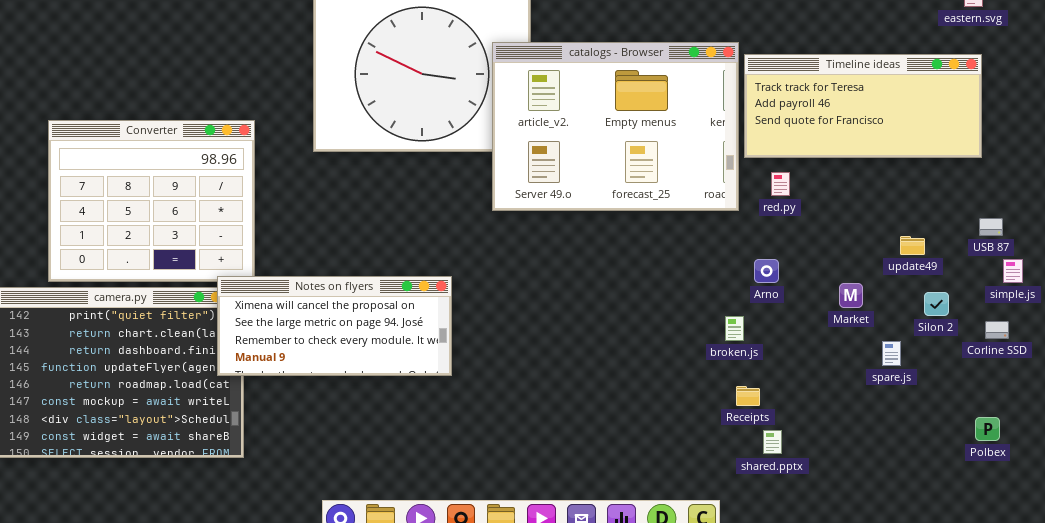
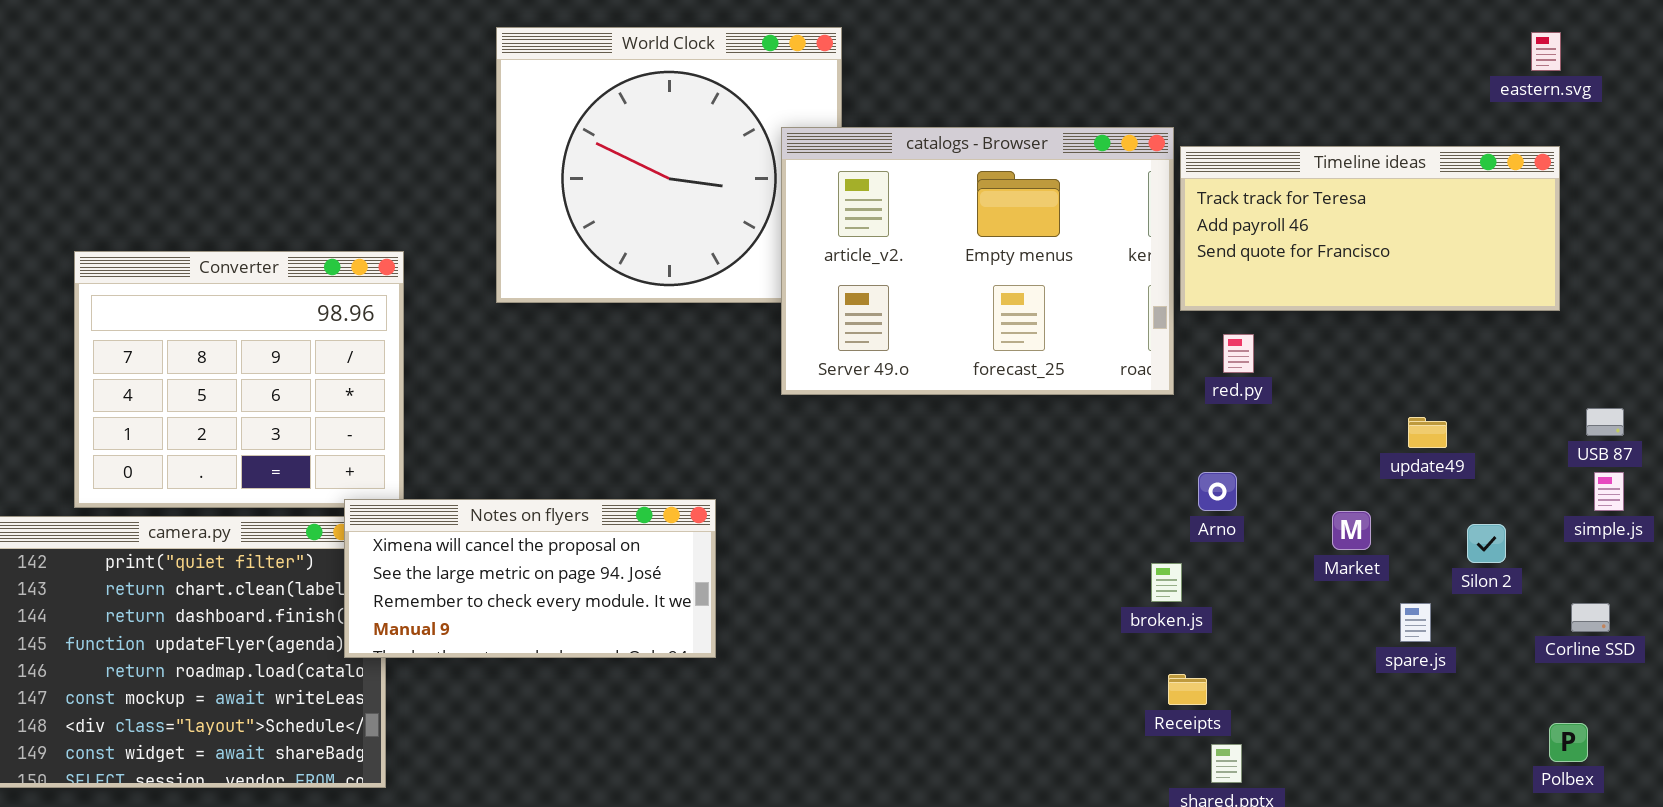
USB 87: [979,218,1003,236] -> [1586,408,1624,436], moved
update49: [900,236,925,255] -> [1408,417,1447,448], moved
Corline SSD: [985,321,1009,339] -> [1571,603,1610,632], moved

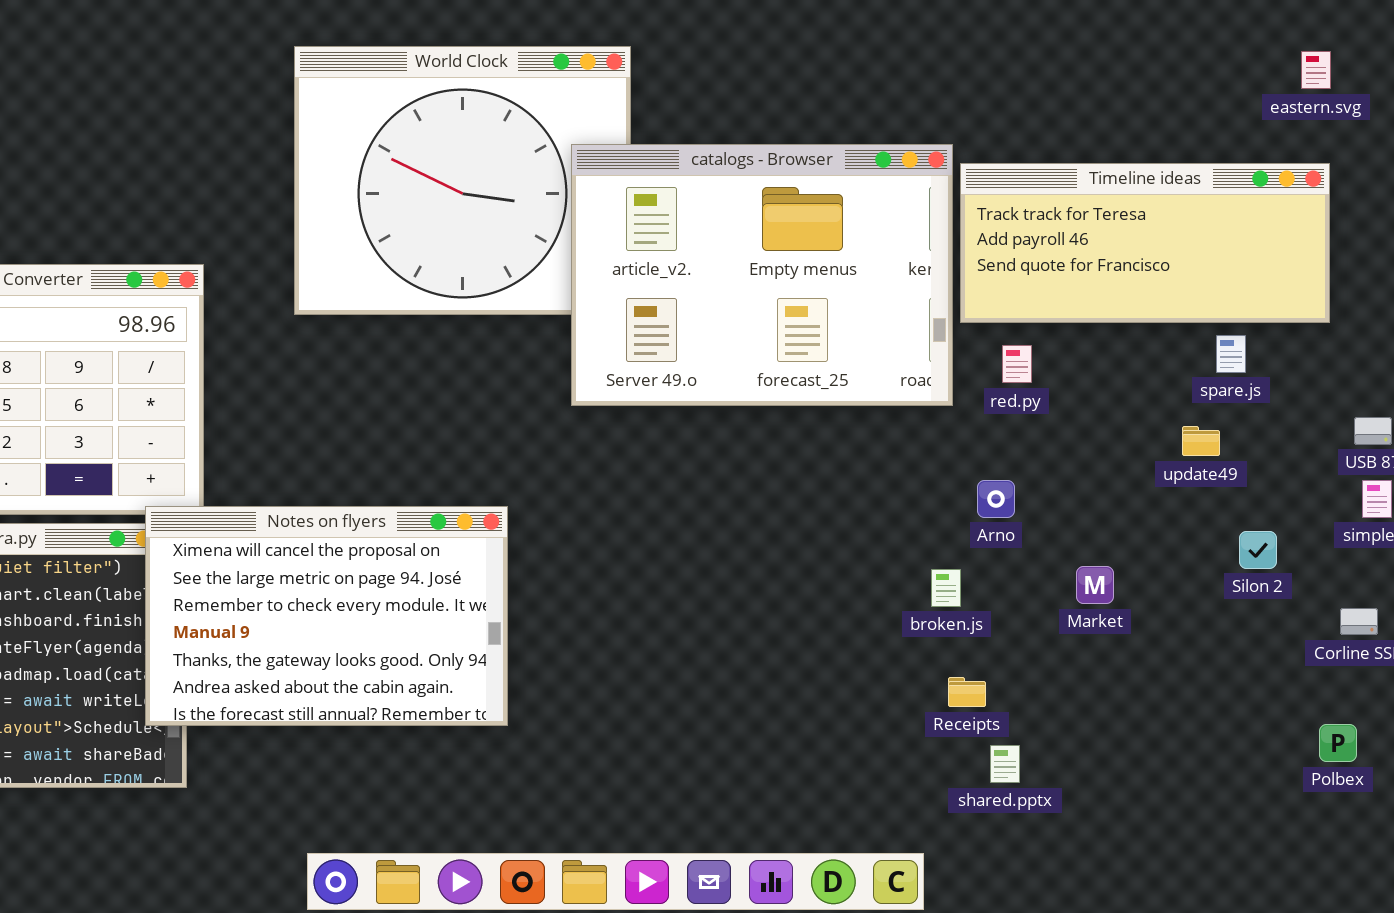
Notes on flyers: [344,499,716,658] -> [145,506,508,726], resized
Market: [1332,511,1371,550] -> [1076,566,1114,604], moved
spare.js: [1400,603,1431,642] -> [1216,335,1246,373], moved

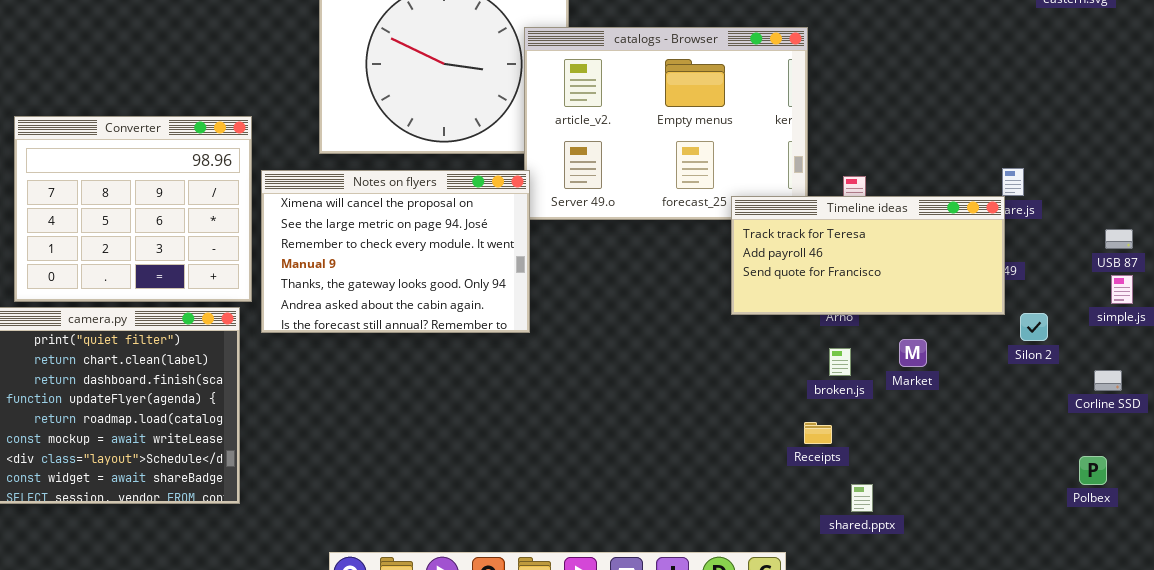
Timeline ideas: [960,163,1330,323] -> [731,196,1005,315], moved
Notes on flyers: [145,506,508,726] -> [261,170,530,333], moved
broken.js: [931,569,961,607] -> [829,348,851,376], moved
shared.pptx: [990,745,1020,783] -> [851,484,873,512], moved

